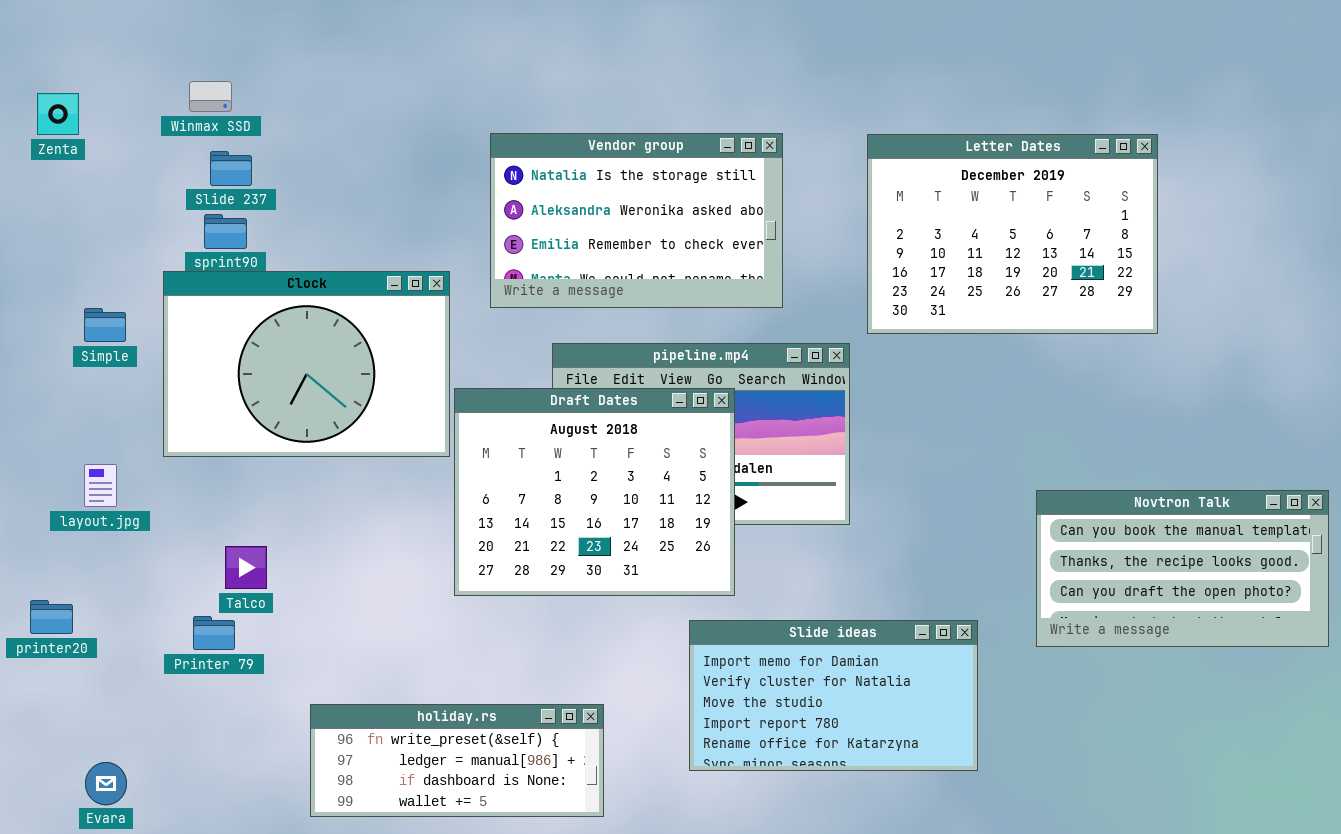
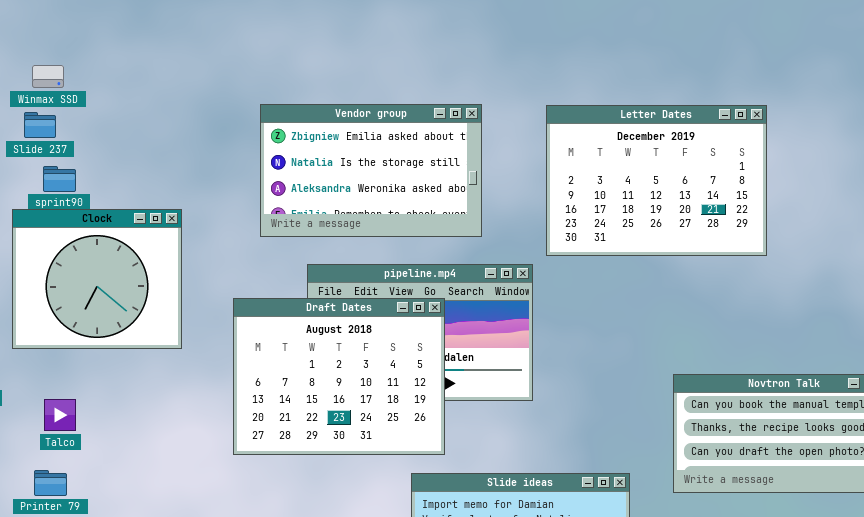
Vendor group: [490,133,783,308] -> [260,104,482,237], scrolled up 1 row
Slide 237: [210,151,252,186] -> [24,112,56,138], moved
Clock: [163,271,450,457] -> [12,209,182,349], resized
Talco: [225,546,267,589] -> [44,399,76,431], moved

